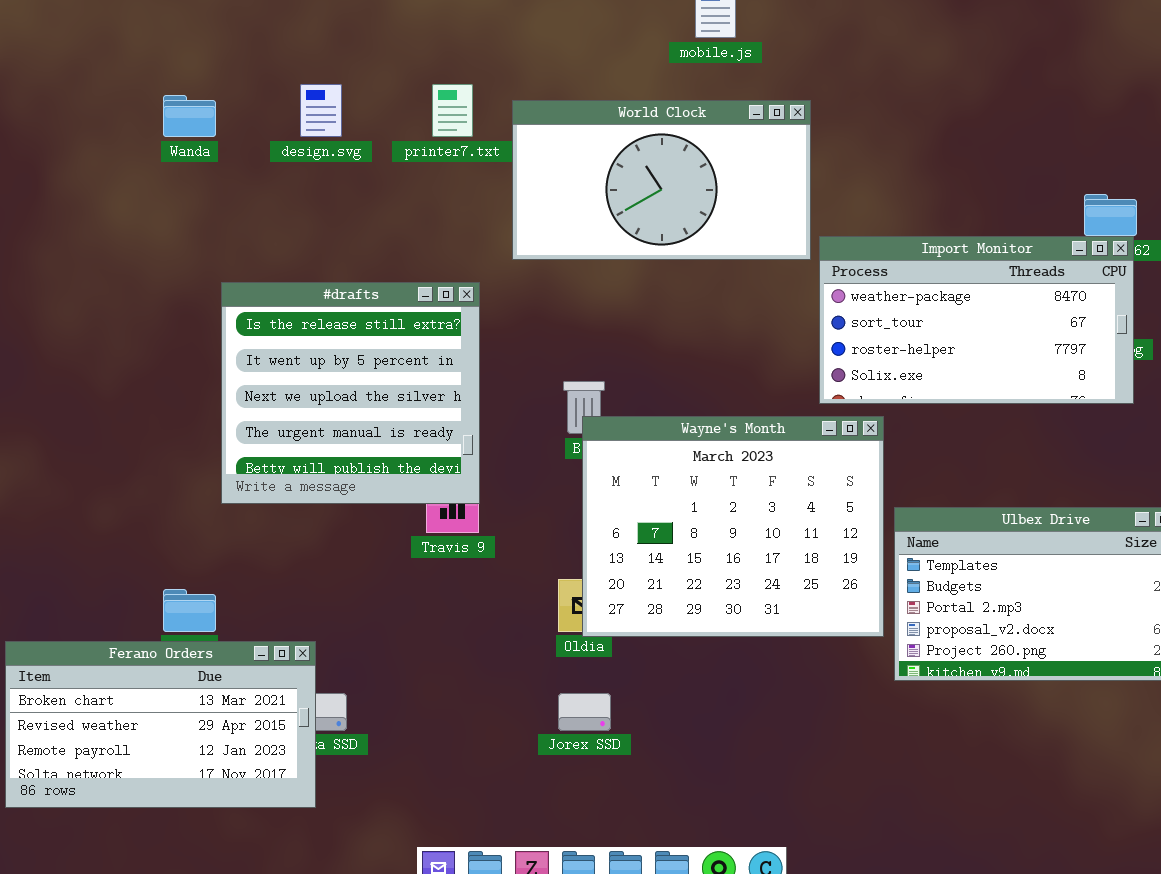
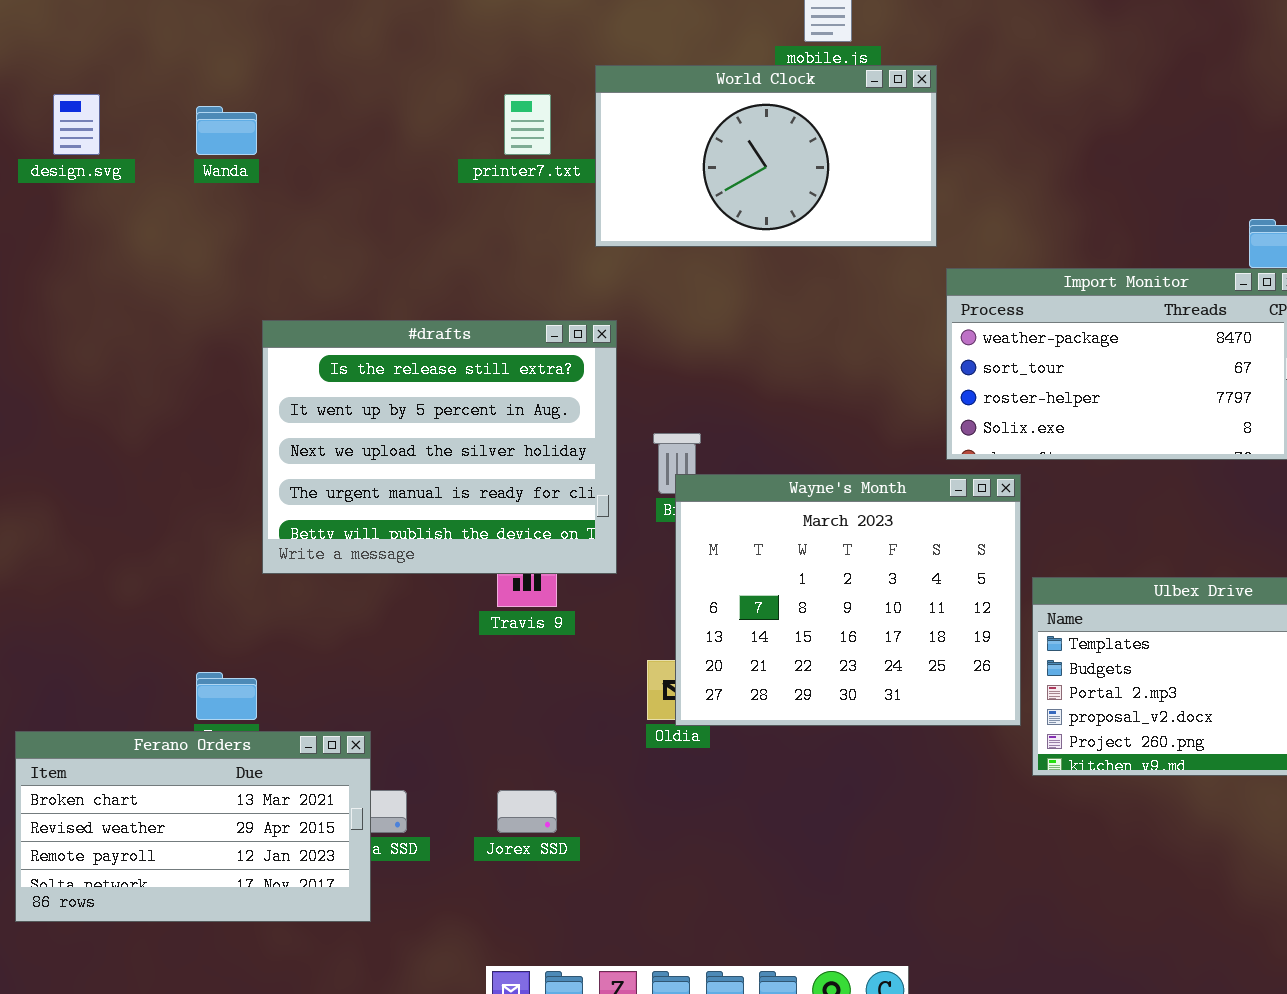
design.svg: [300,84,342,137] -> [53,94,100,155], moved
World Clock: [512,100,811,260] -> [595,65,937,247], moved
#drafts: [221,282,480,504] -> [262,320,617,574], resized
Jorex SSD: [558,693,611,731] -> [497,790,557,833], moved

